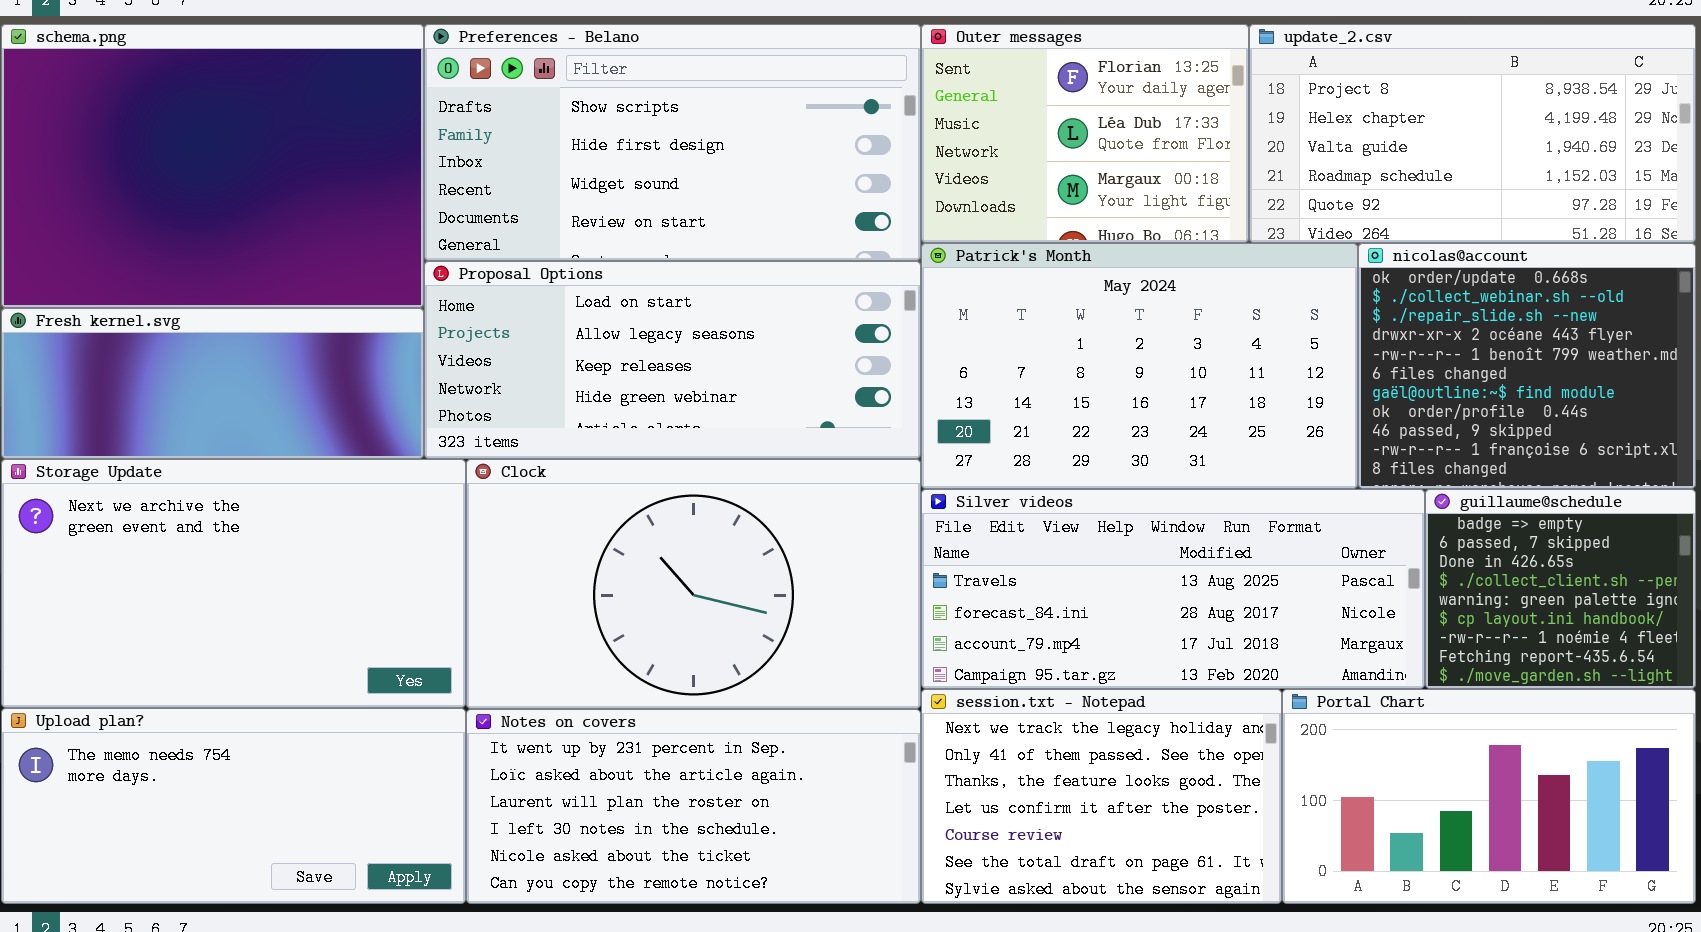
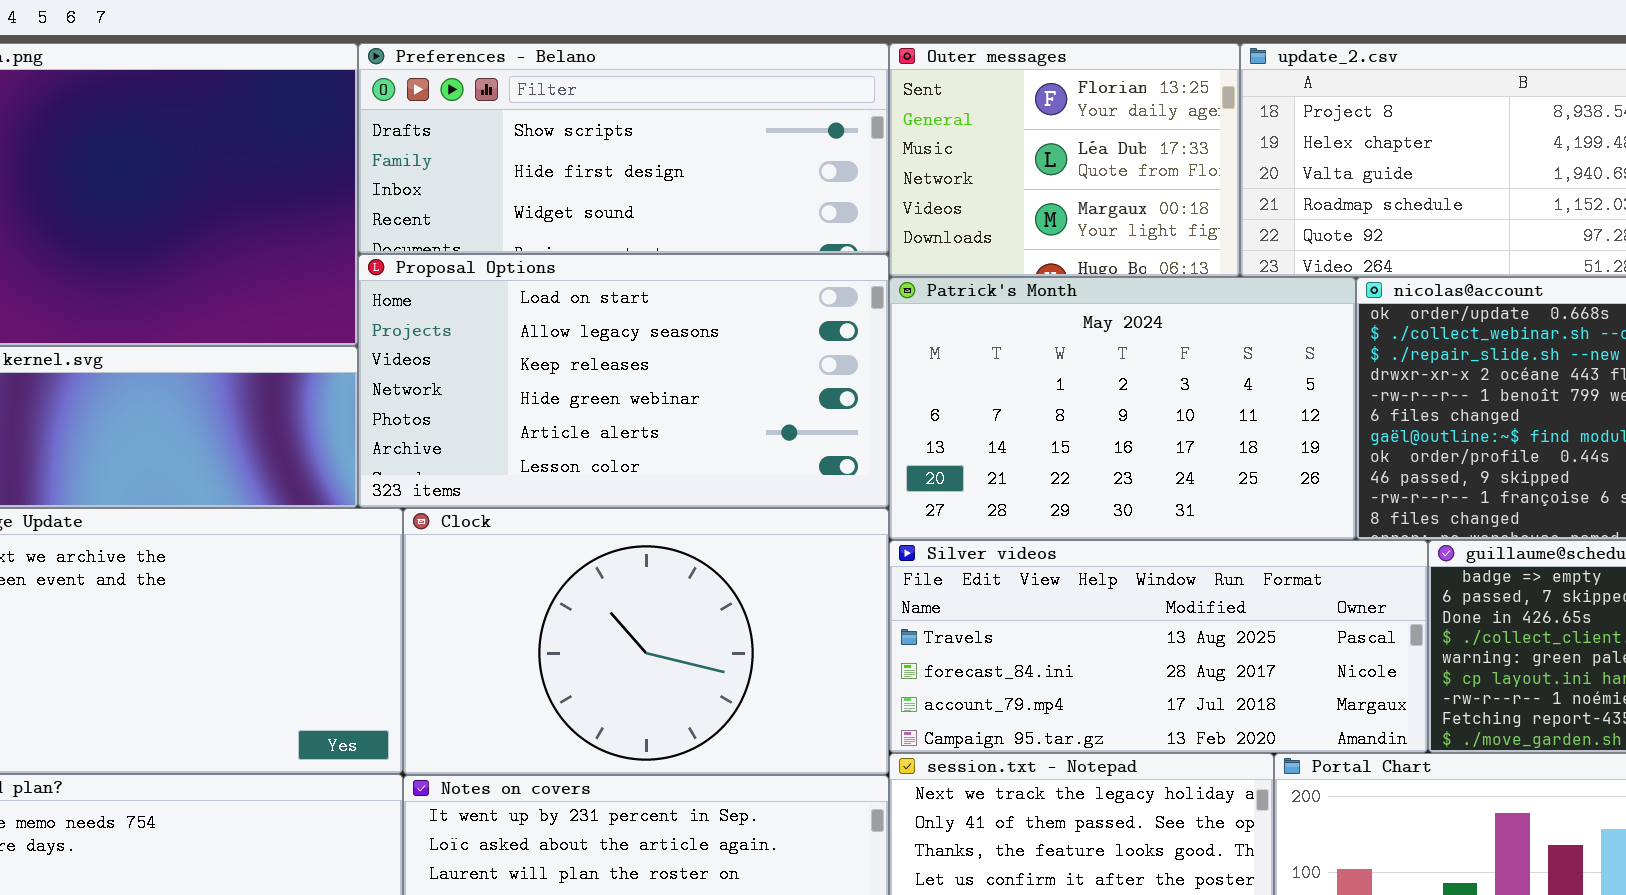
Preferences - Belano: [424,24,921,261] -> [358,43,889,254], resized
Proposal Options: [424,261,921,459] -> [358,254,889,508], resized

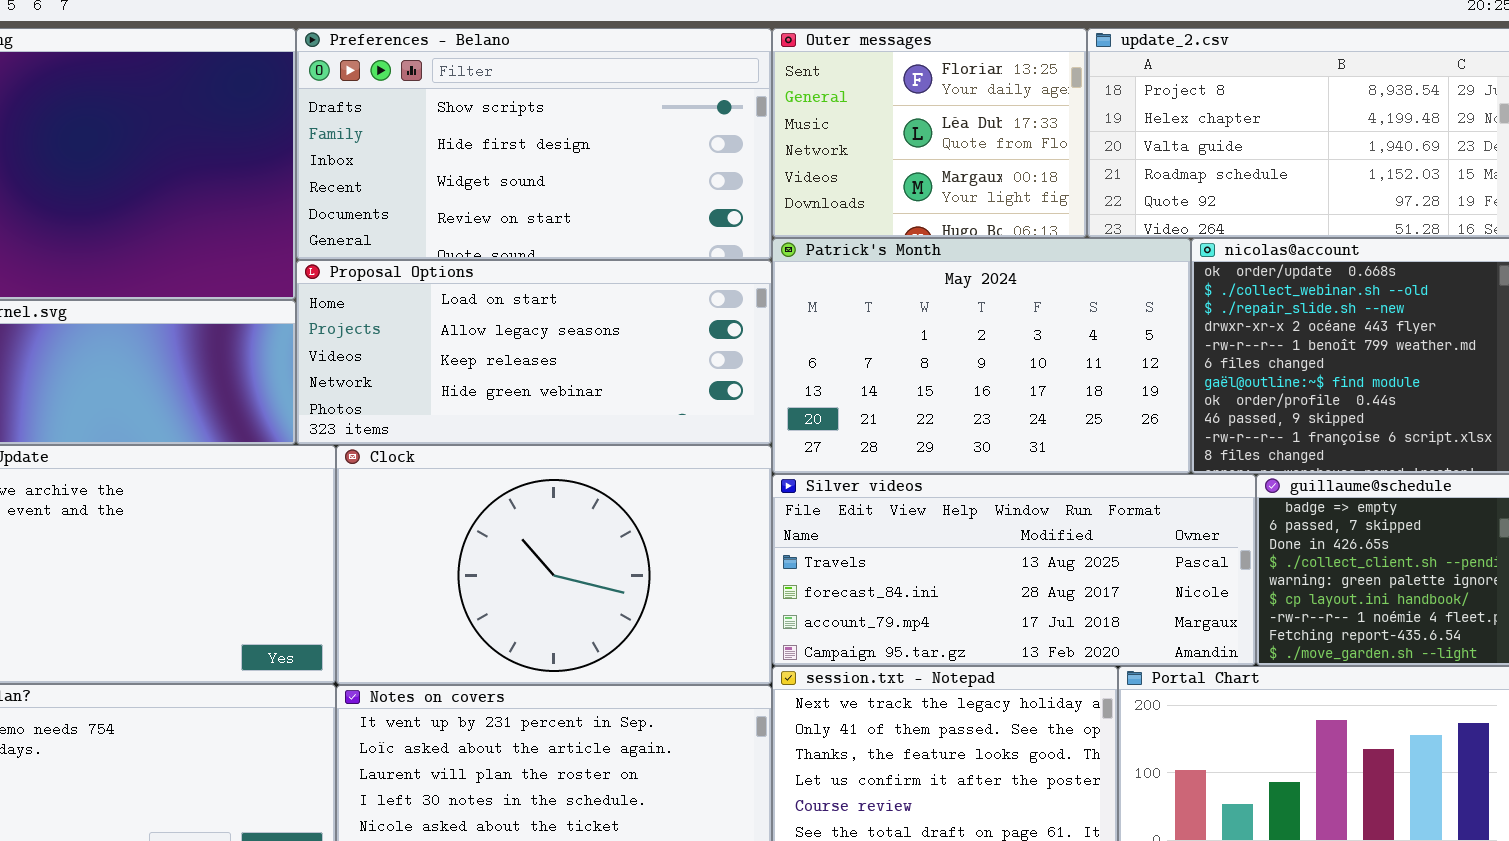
Preferences - Belano: [358,43,889,254] -> [296,28,772,260], resized
Proposal Options: [358,254,889,508] -> [296,260,772,445], resized

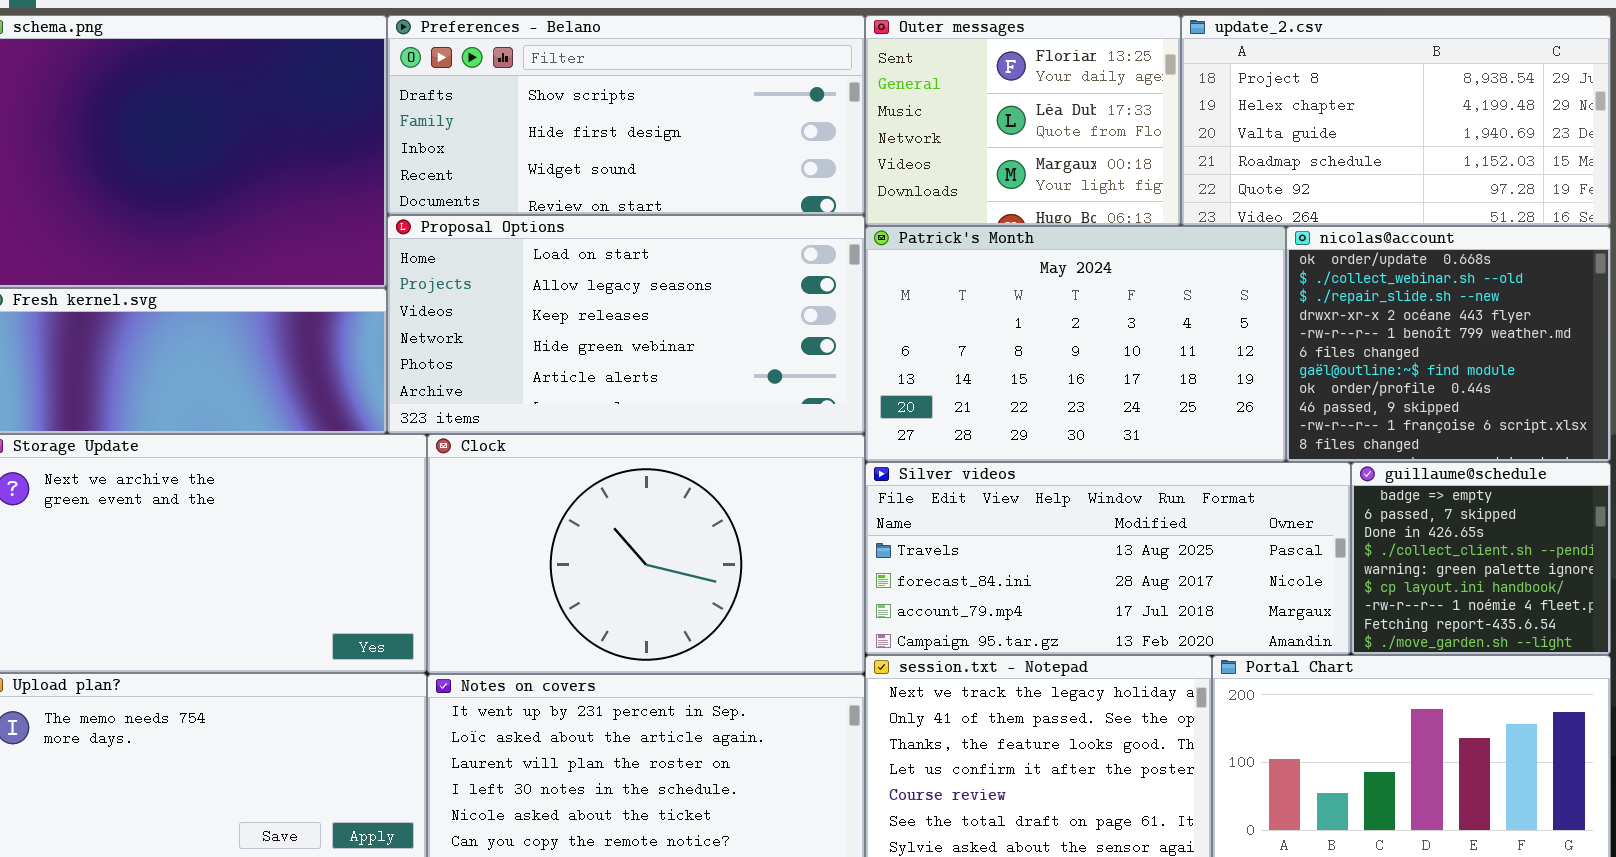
Preferences - Belano: [296,28,772,260] -> [387,15,865,215], resized
Proposal Options: [296,260,772,445] -> [387,215,865,434], resized

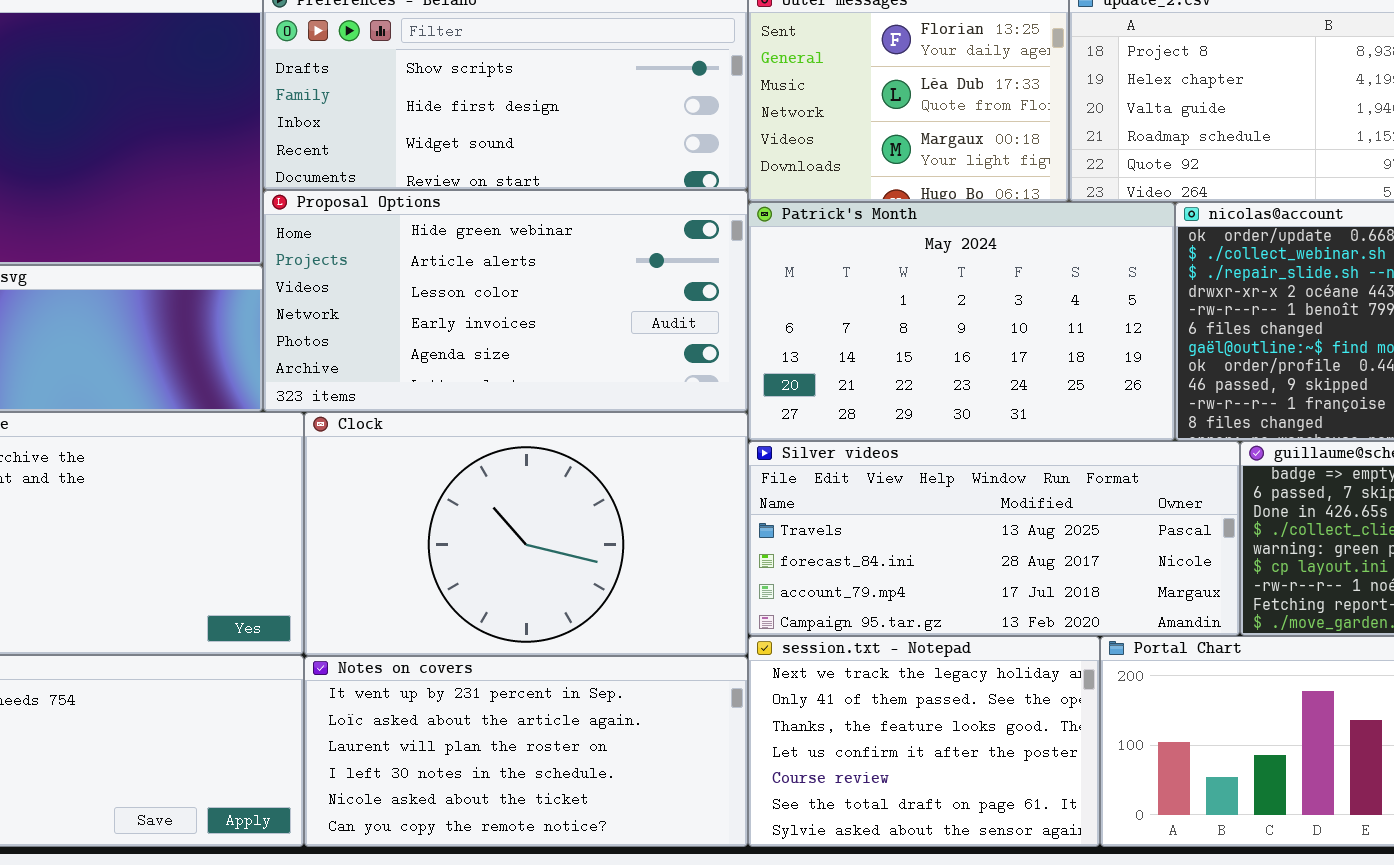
Proposal Options: [387,215,865,434] -> [263,190,748,412], scrolled down 3 rows

